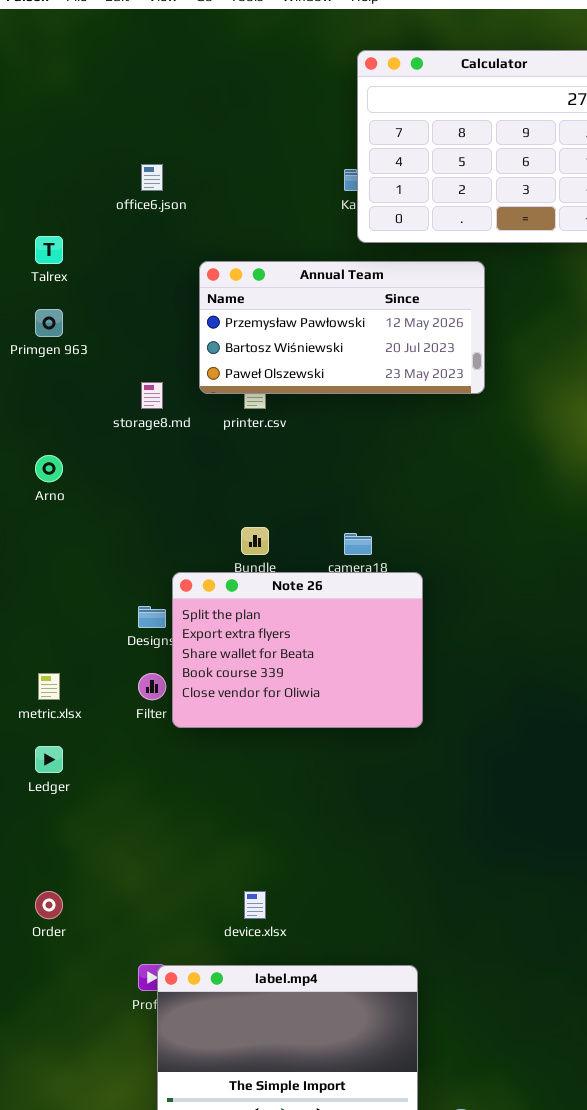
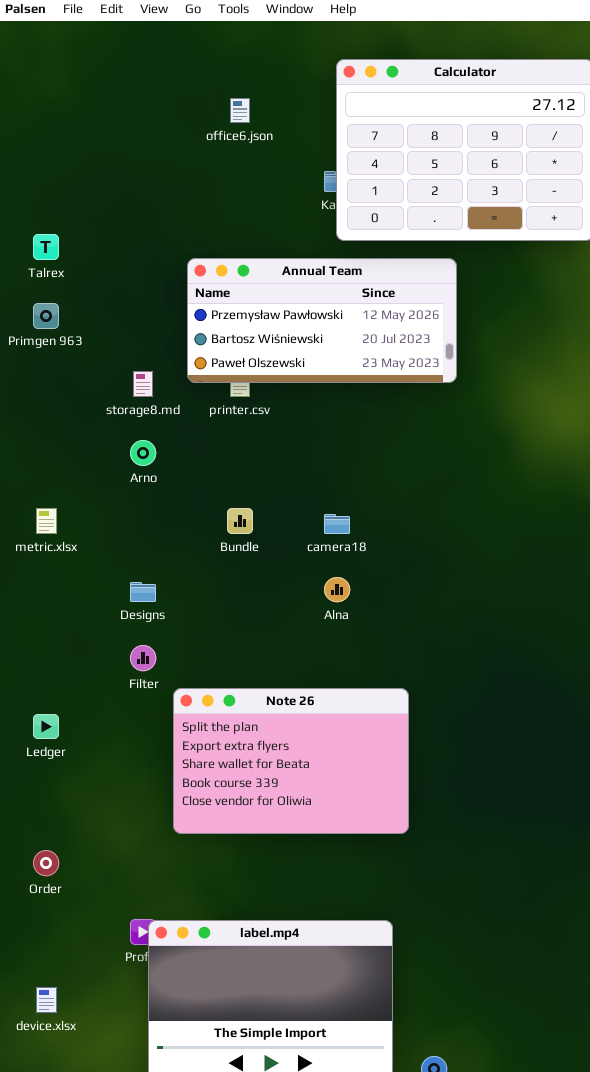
office6.json: [141,164,163,191] -> [230,98,250,123], moved
Arno: [35,455,63,482] -> [130,440,156,466], moved
Note 26: [172,572,423,728] -> [173,688,409,834], moved
metric.xlsx: [38,673,60,700] -> [36,508,57,534], moved
device.xlsx: [244,891,266,919] -> [36,987,57,1013], moved

